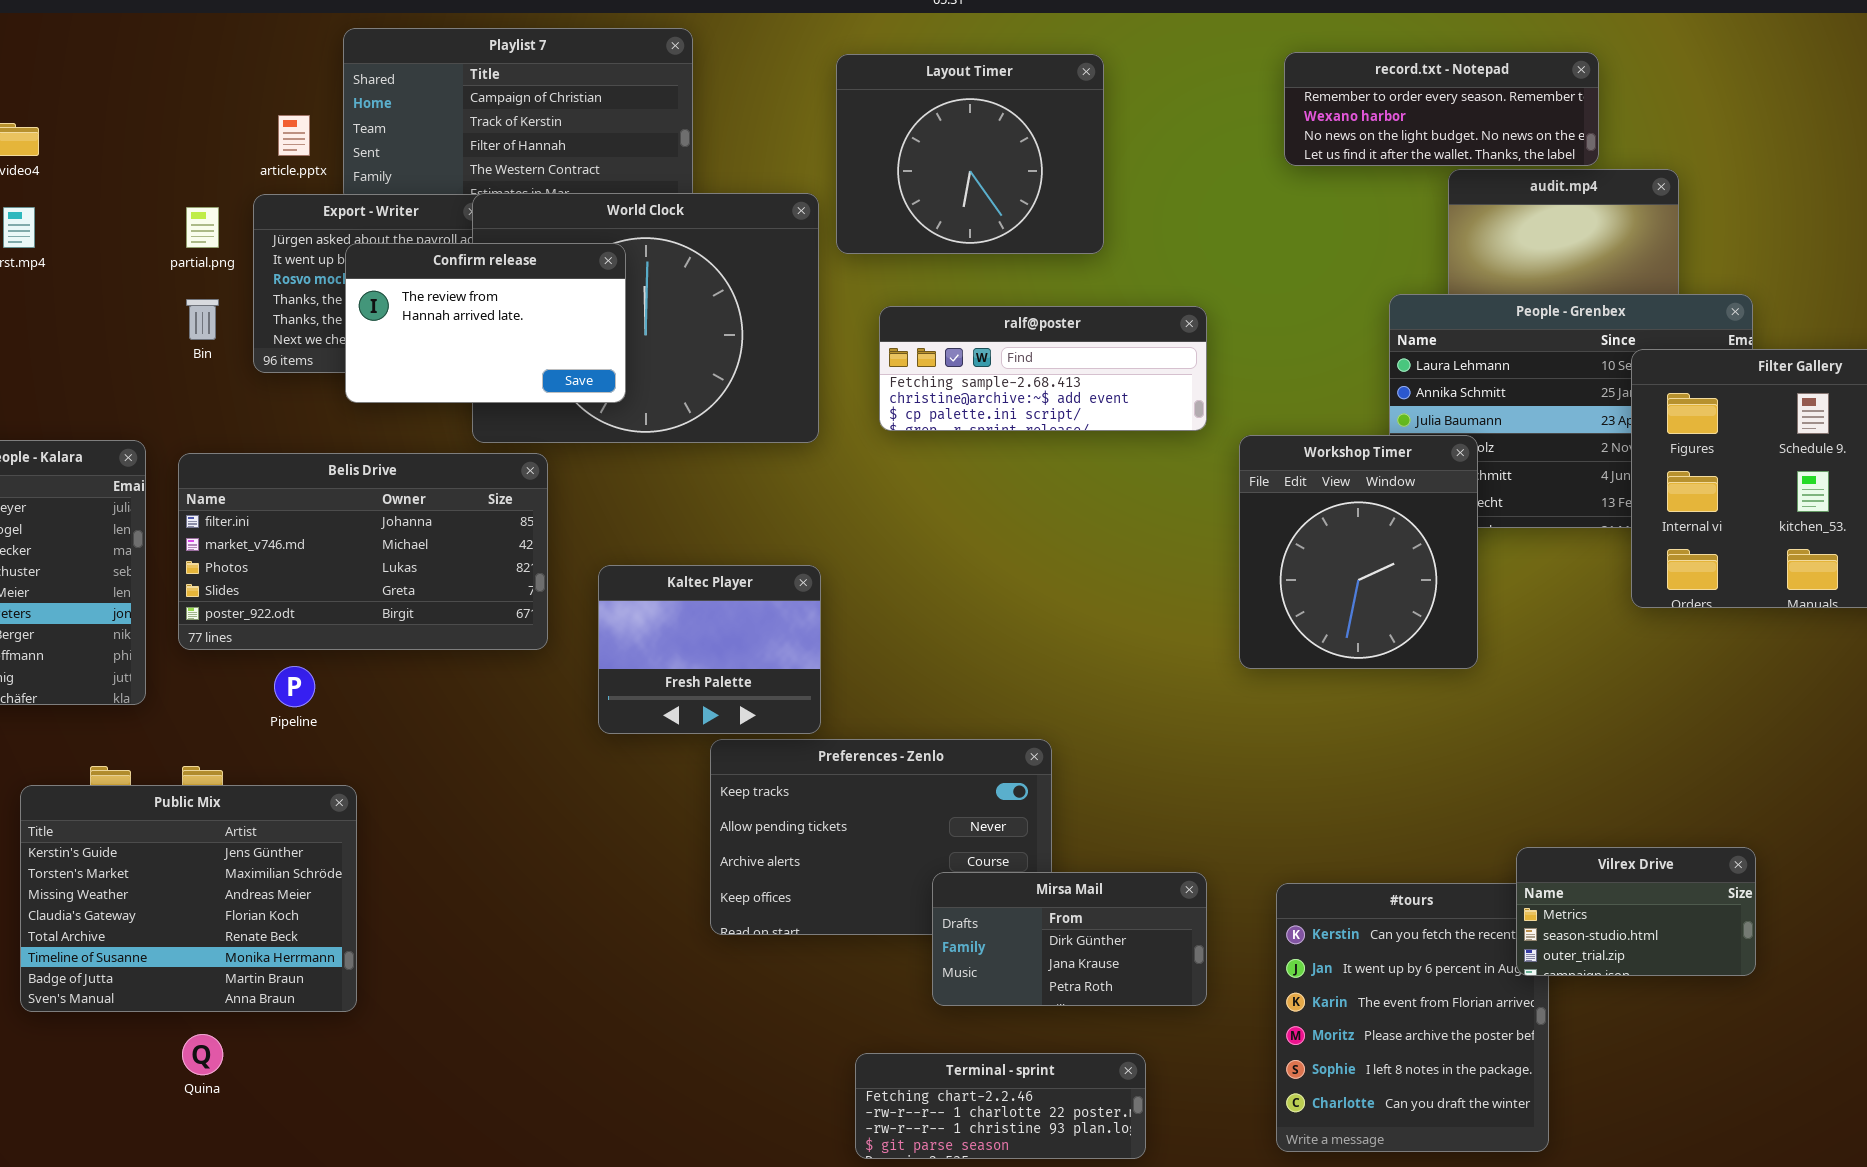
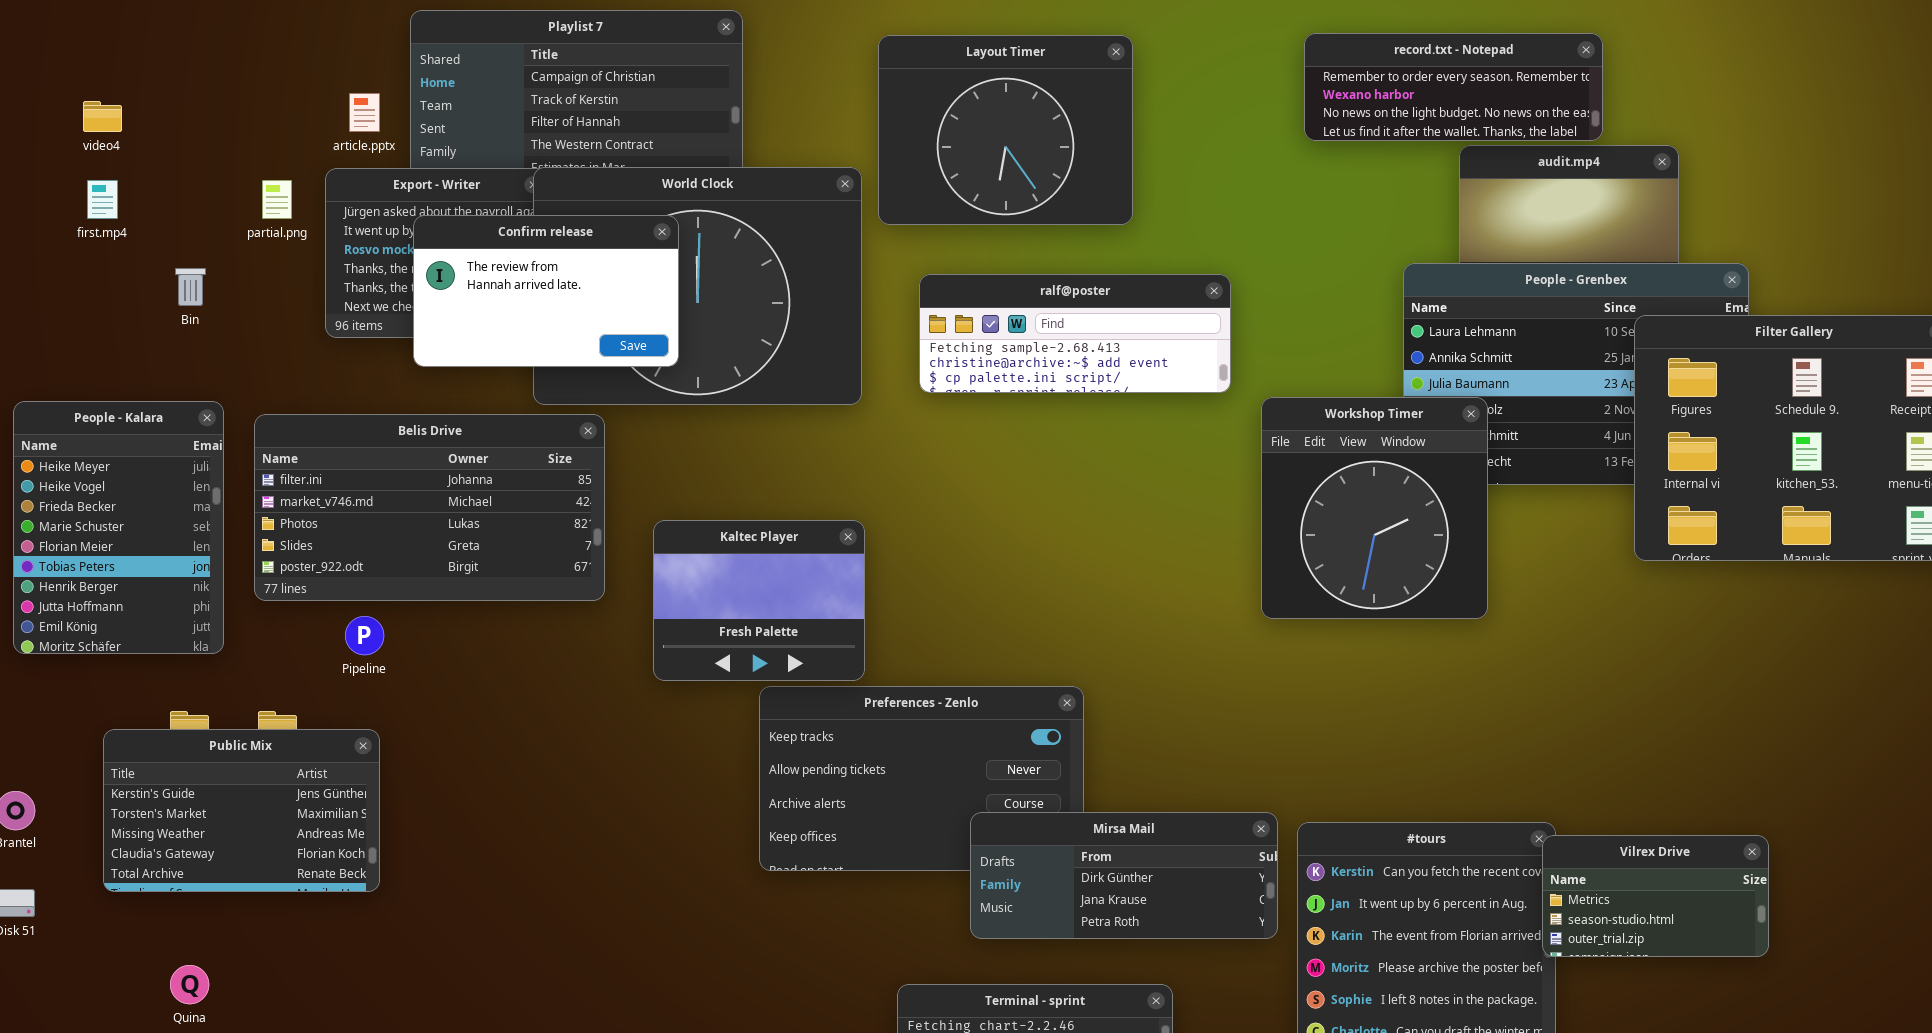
Bin: [186,299,219,340] -> [175,268,206,306], moved
Public Mix: [20,785,357,1012] -> [103,729,380,892], resized
Vilrex Drive: [1516,847,1756,976] -> [1542,835,1769,957], moved
Mirsa Mail: [932,872,1207,1006] -> [970,812,1278,939], resized
Quina: [182,1034,223,1075] -> [170,965,209,1004], moved

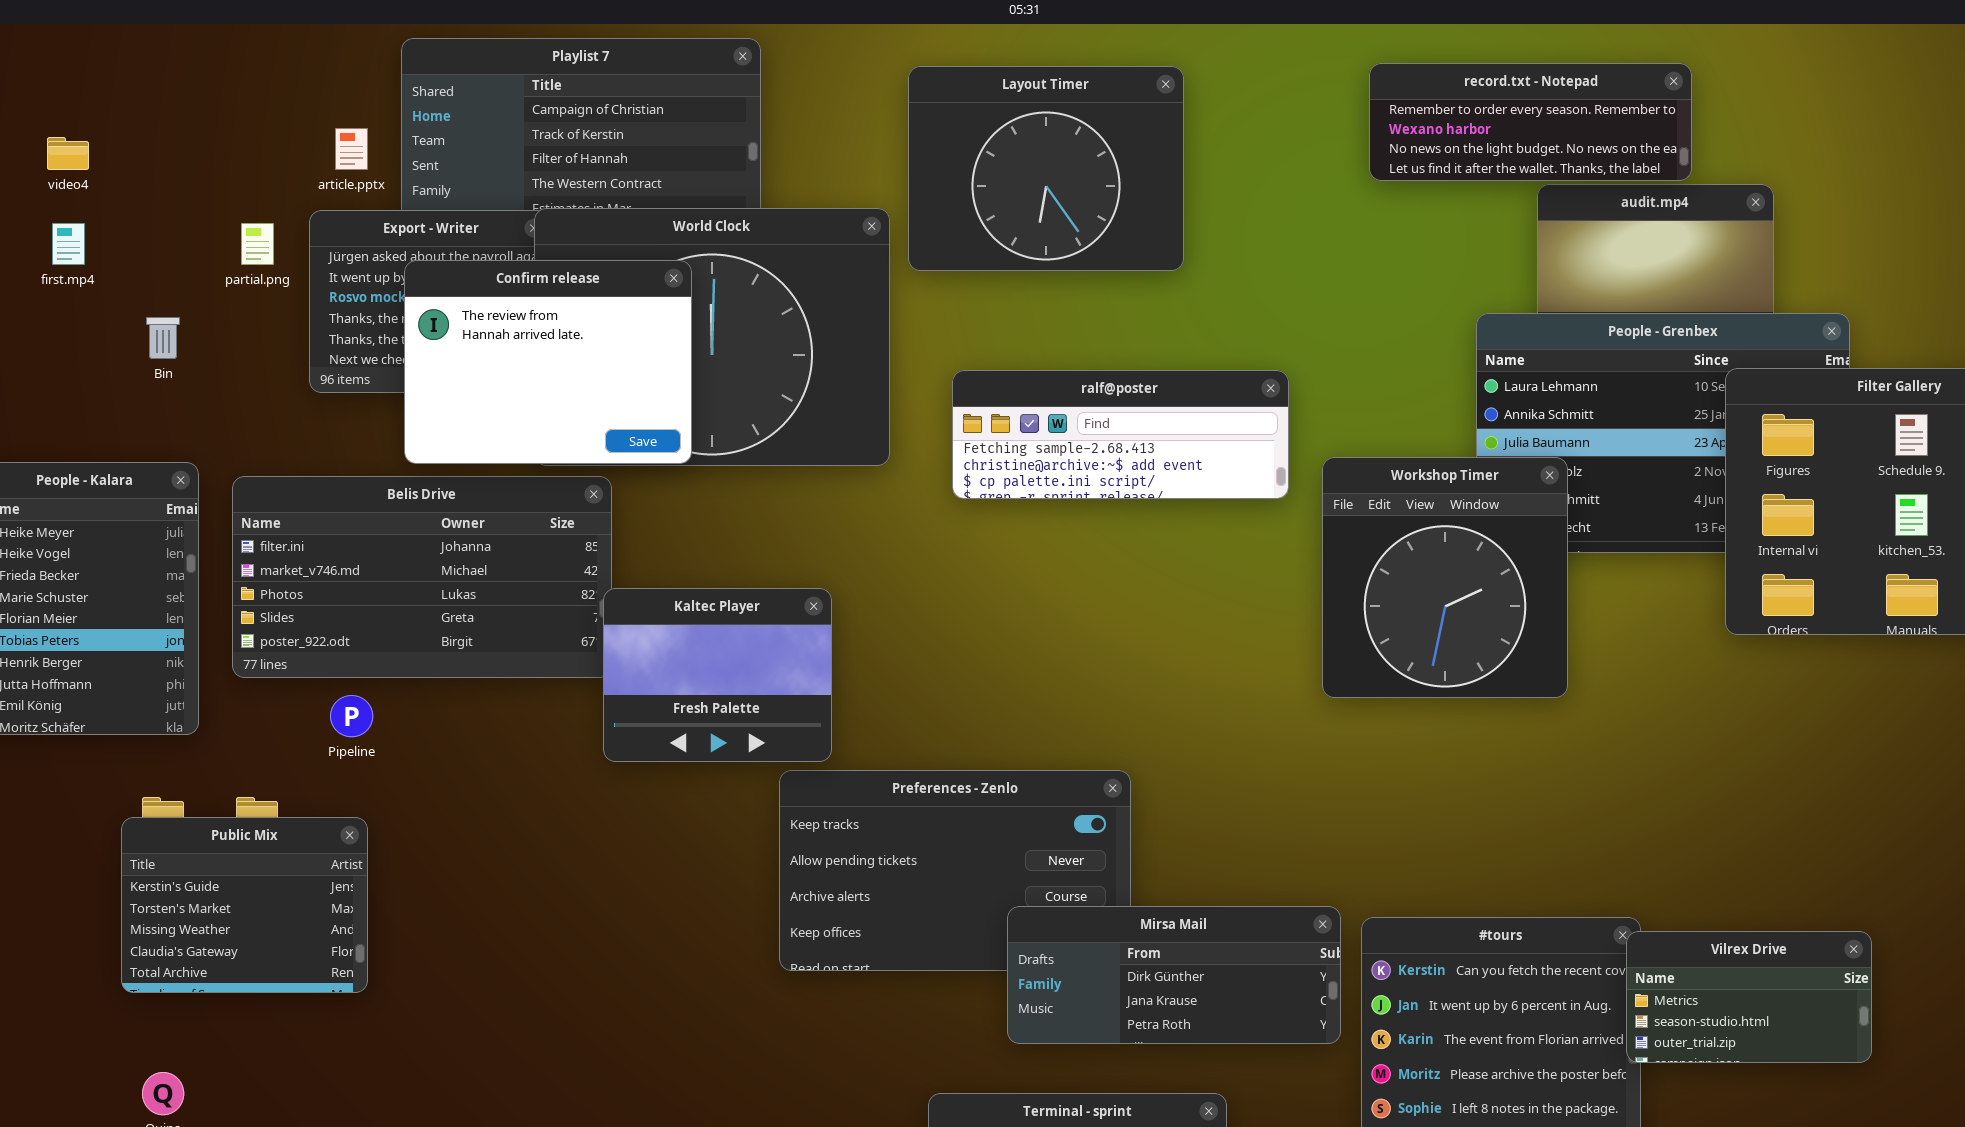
Confirm release: [413,215,679,367] -> [404,260,692,464], resized
ralf@poster: [919,274,1231,393] -> [952,370,1289,499], moved
Kaltec Player: [653,520,865,681] -> [603,588,832,762], moved
Public Mix: [103,729,380,892] -> [121,817,368,993], resized

